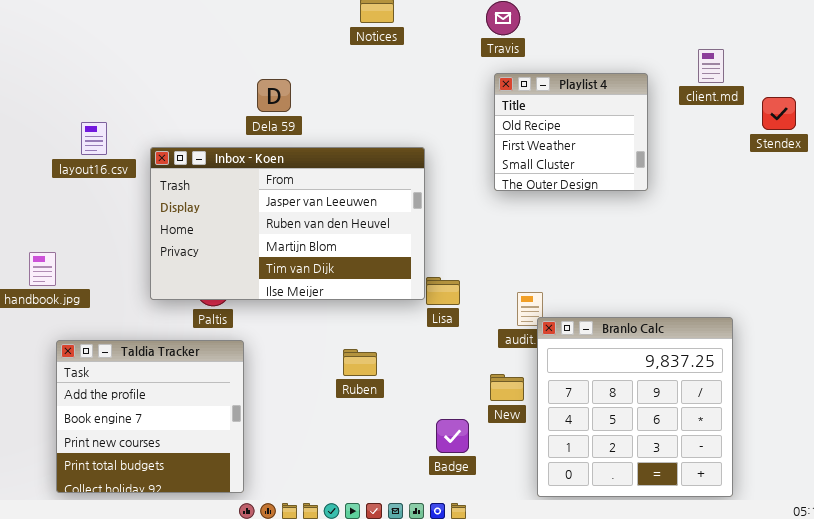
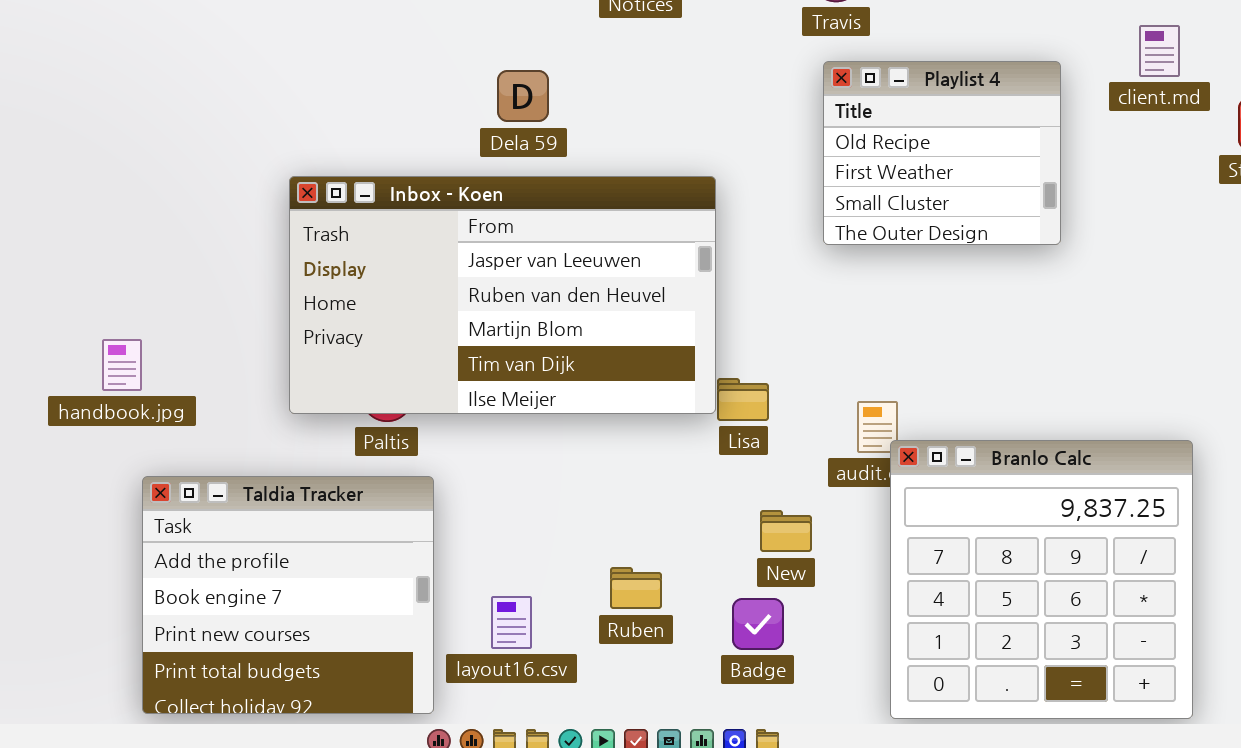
Dela 59: [257,79,291,112] -> [497,70,549,122], moved
layout16.csv: [81,122,107,155] -> [491,596,532,649], moved
Ruben: [343,349,377,376] -> [610,567,662,609], moved
New: [490,374,524,401] -> [760,510,812,552], moved

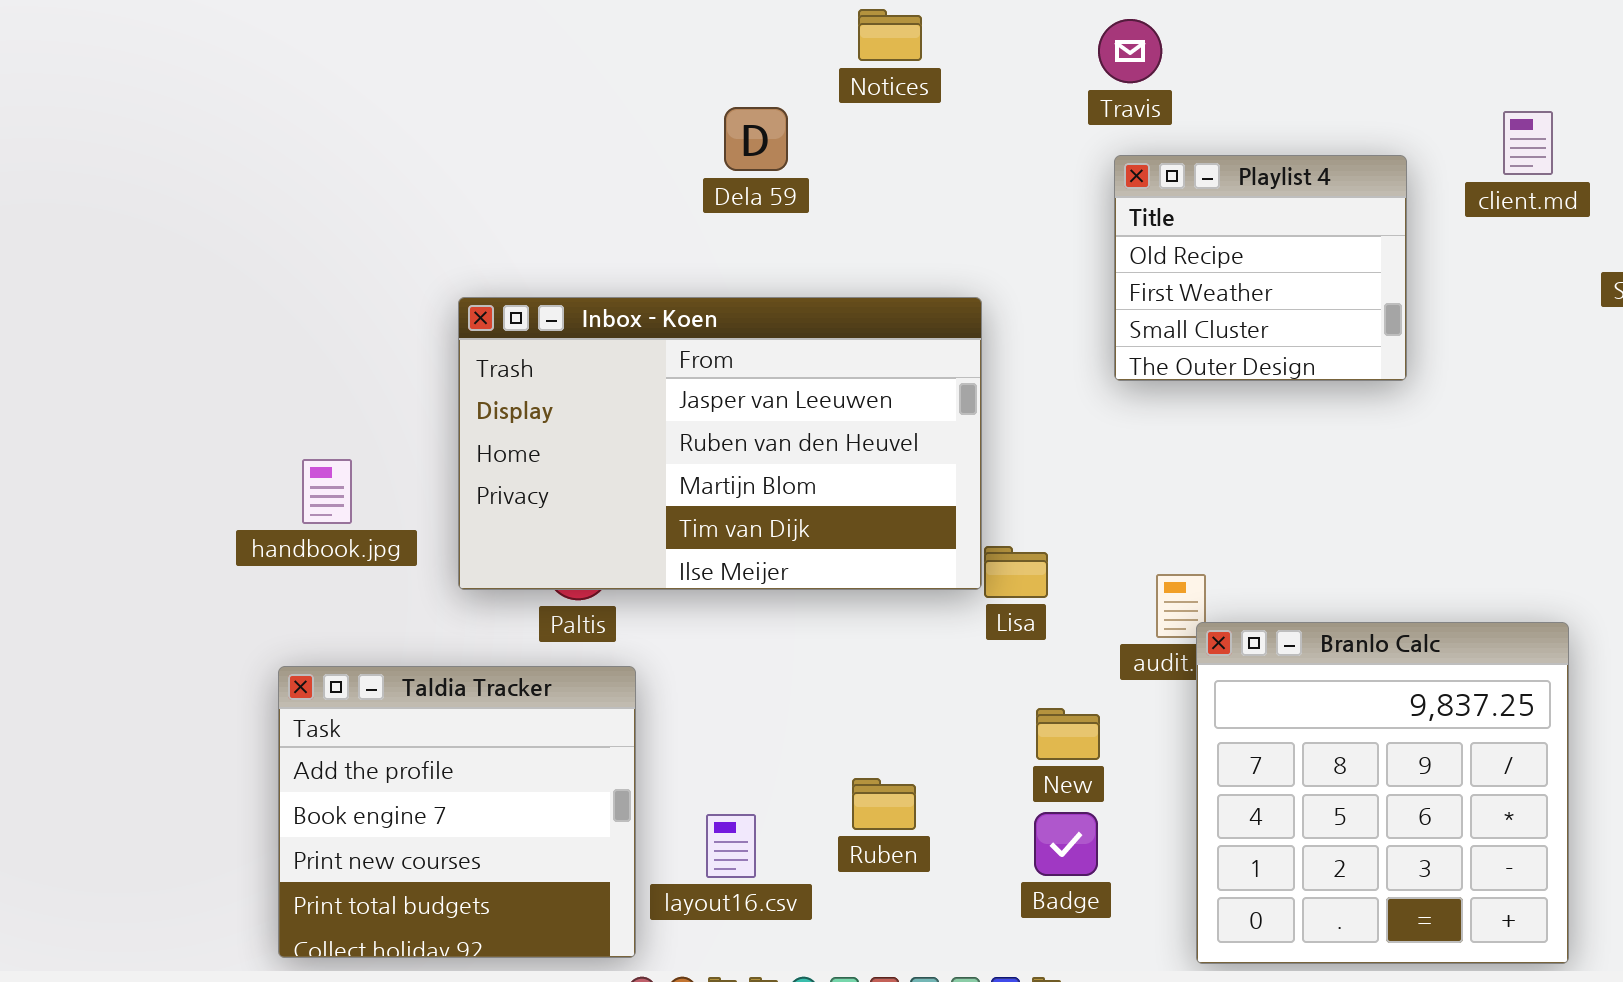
Dela 59: [497,70,549,122] -> [724,107,788,171], moved
handbook.jpg: [102,339,142,391] -> [302,459,352,524], moved
Badge: [732,598,784,650] -> [1034,812,1098,876], moved

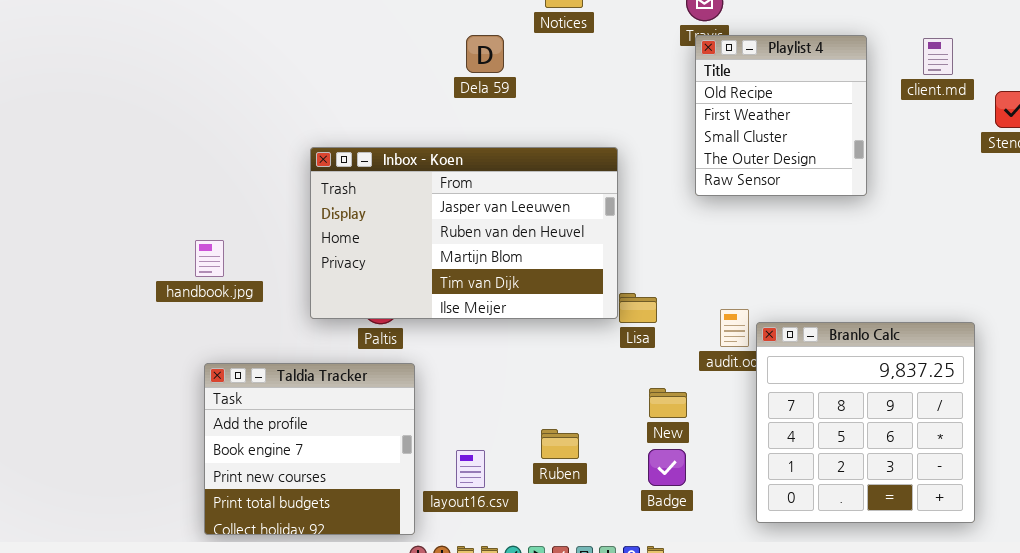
Playlist 4: [1114,155,1407,381] -> [695,35,867,196], resized
handbook.jpg: [302,459,352,524] -> [195,240,224,277], moved
Branlo Calc: [1196,622,1569,964] -> [756,322,975,523], moved

